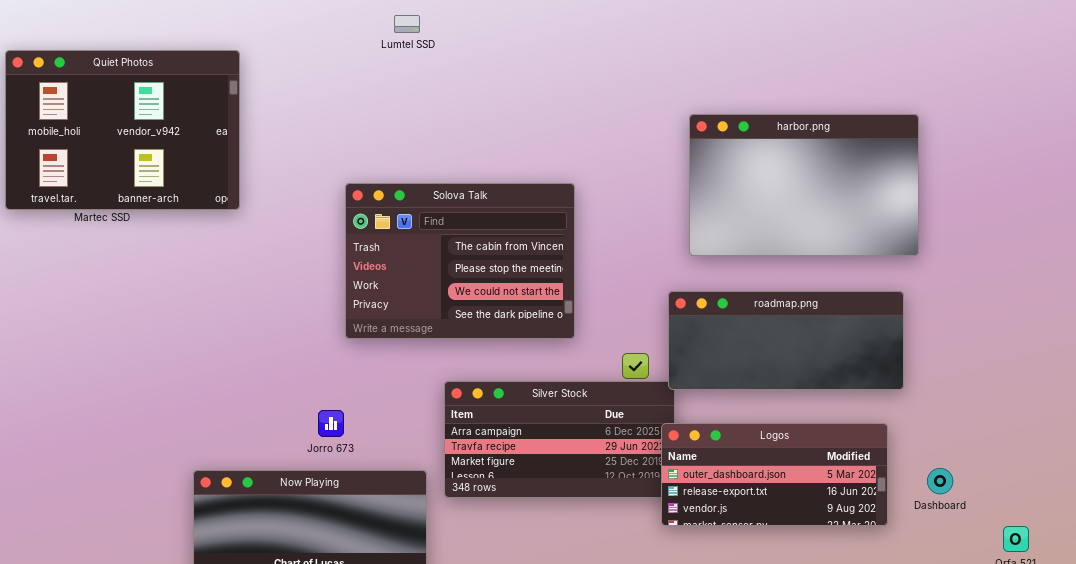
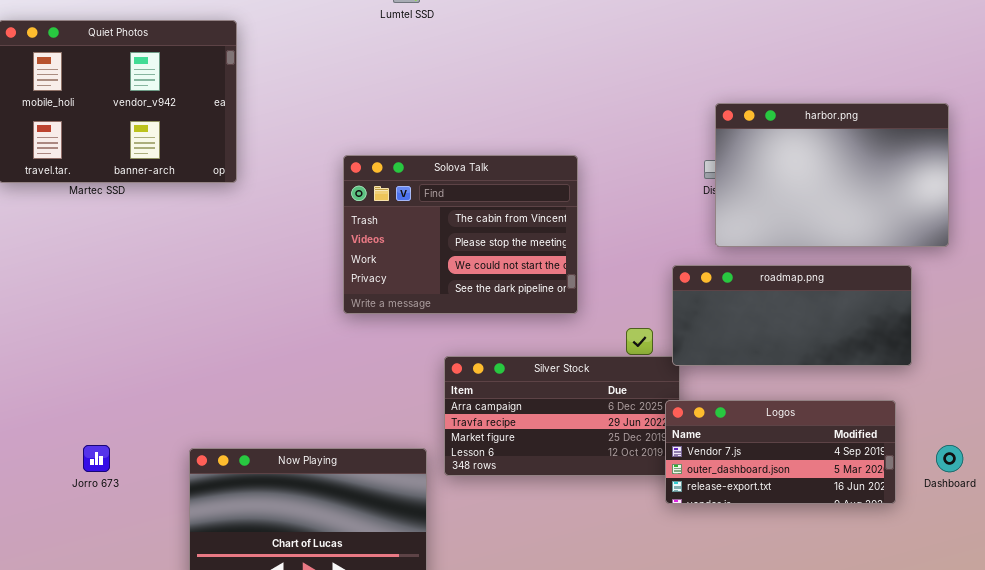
harbor.png: [689,114,919,256] -> [715,103,949,247], moved
Jorro 673: [318,410,344,437] -> [83,445,110,472], moved
Logos: [661,423,888,526] -> [665,400,896,504], scrolled up 1 row

